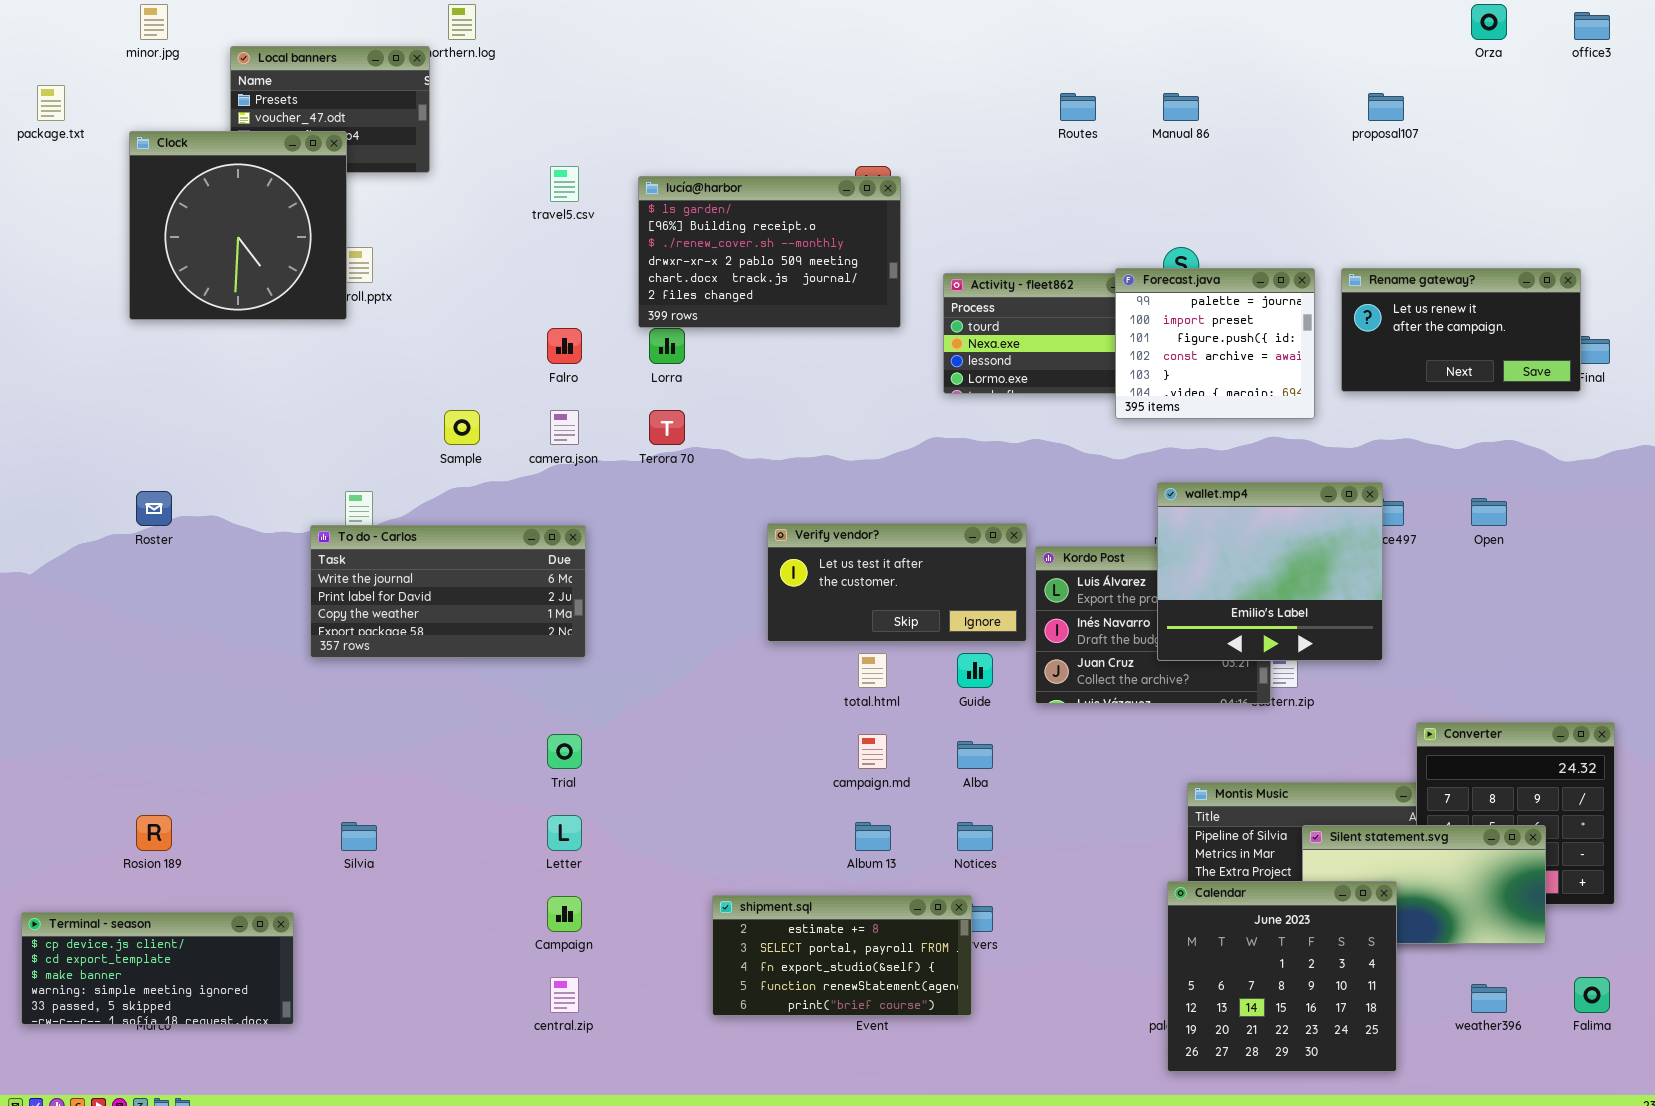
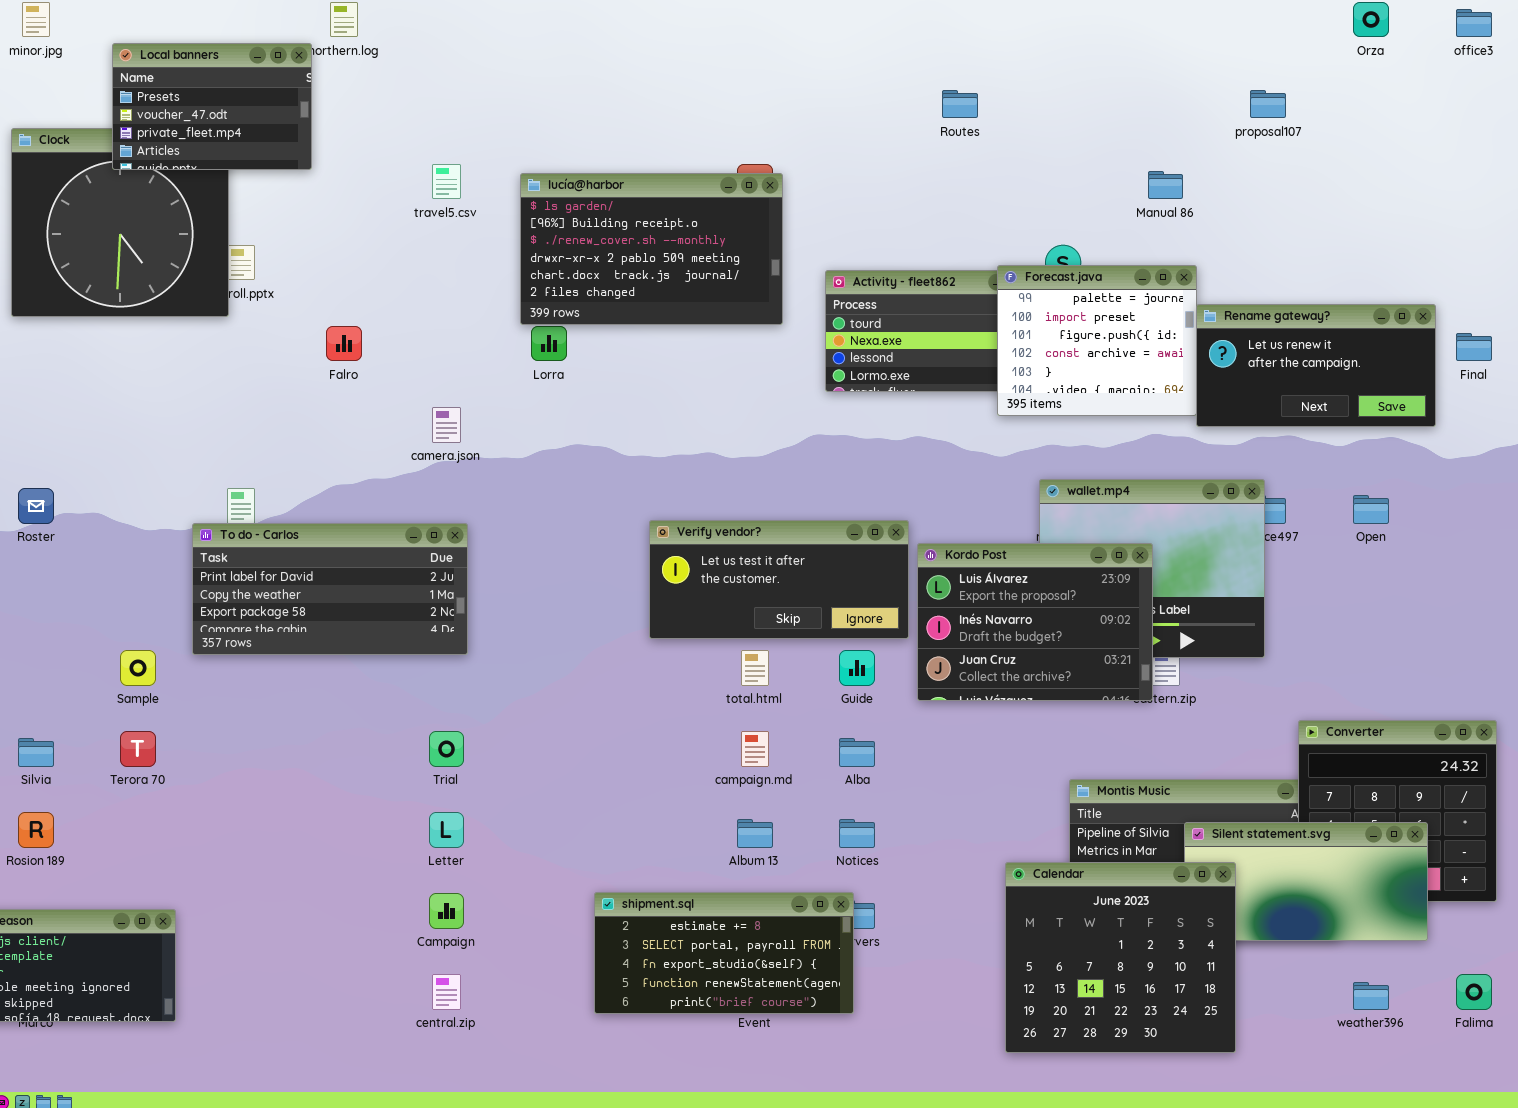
Local banners: [230,46,430,173] -> [112,43,312,170], raised
Manual 86: [1163,93,1199,121] -> [1148,171,1183,199], moved
Rename gateway?: [1341,268,1581,392] -> [1196,304,1436,427], moved
Falro: [547,328,582,364] -> [326,326,362,361], moved
Sample: [444,410,480,445] -> [120,650,156,686], moved
Terora 70: [649,410,685,445] -> [120,731,156,767], moved
To do - Carlos: [310,525,586,658] -> [192,523,468,655], scrolled down 1 row
Kordo Post: [1035,546,1271,704] -> [917,543,1153,701], raised
Silvia: [341,822,377,851] -> [18,738,54,767], moved
Calendar: [1167,881,1397,1072] -> [1005,862,1236,1053], moved

